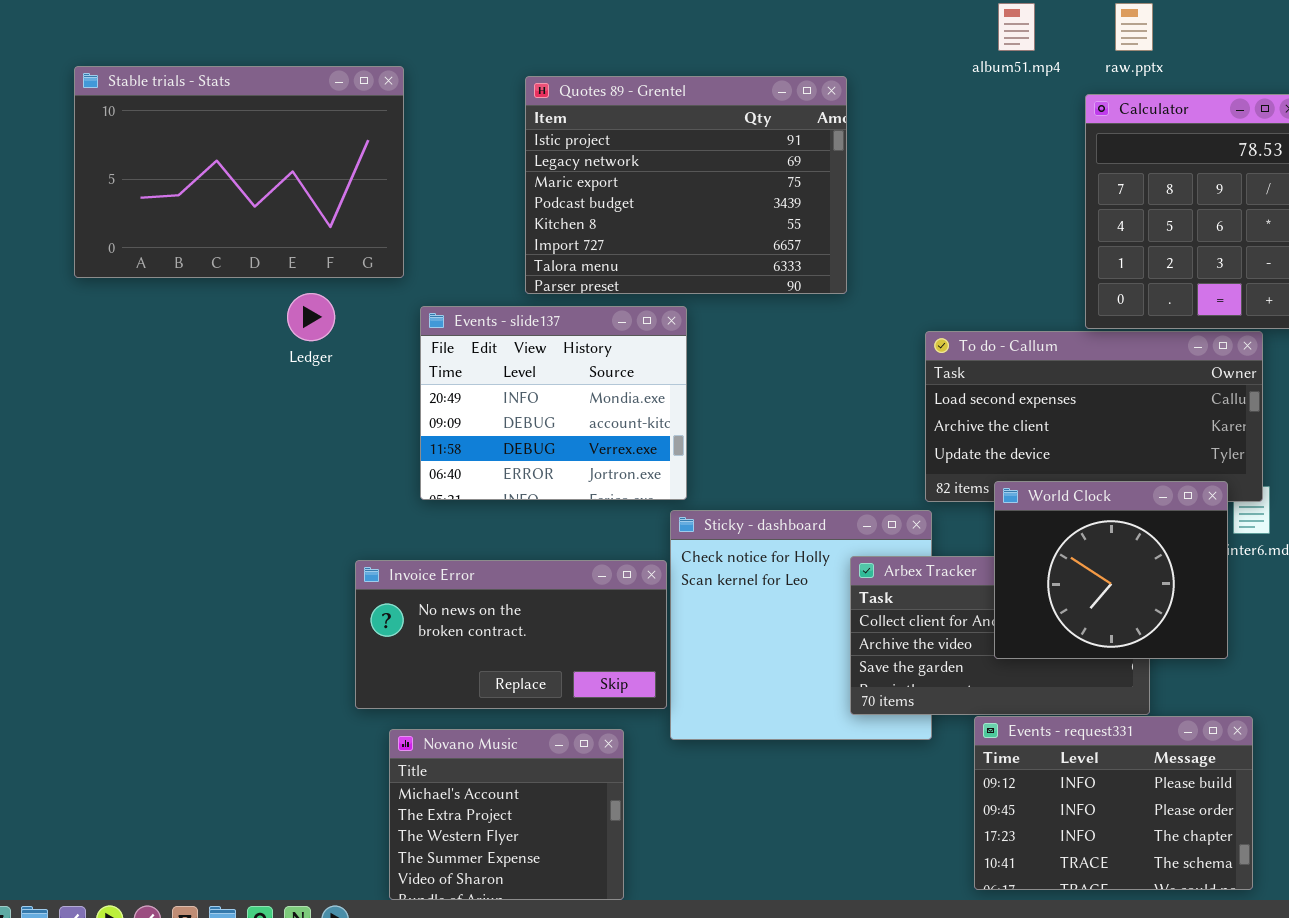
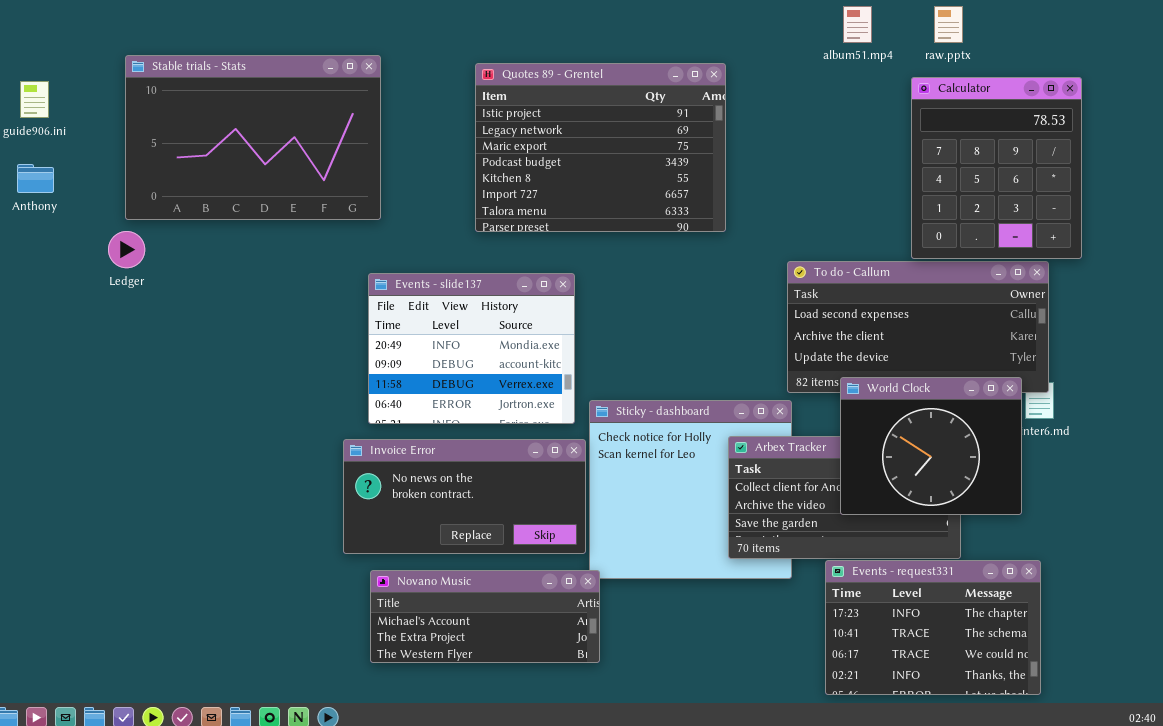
Ledger: [287,293,335,341] -> [108,231,145,268], moved
Events - slide137: [420,306,687,500] -> [368,273,575,424], moved
Events - request331: [974,716,1253,890] -> [825,560,1041,695], scrolled down 2 rows
Novano Music: [389,729,624,900] -> [370,570,600,663], resized

